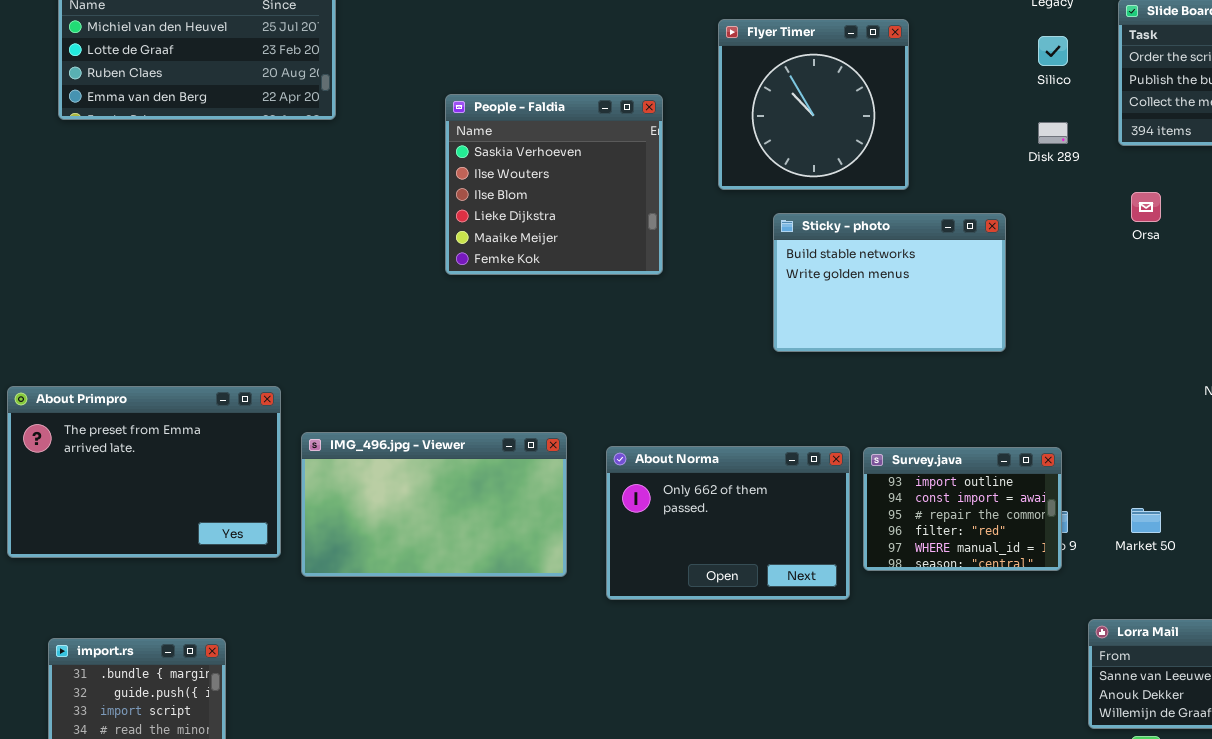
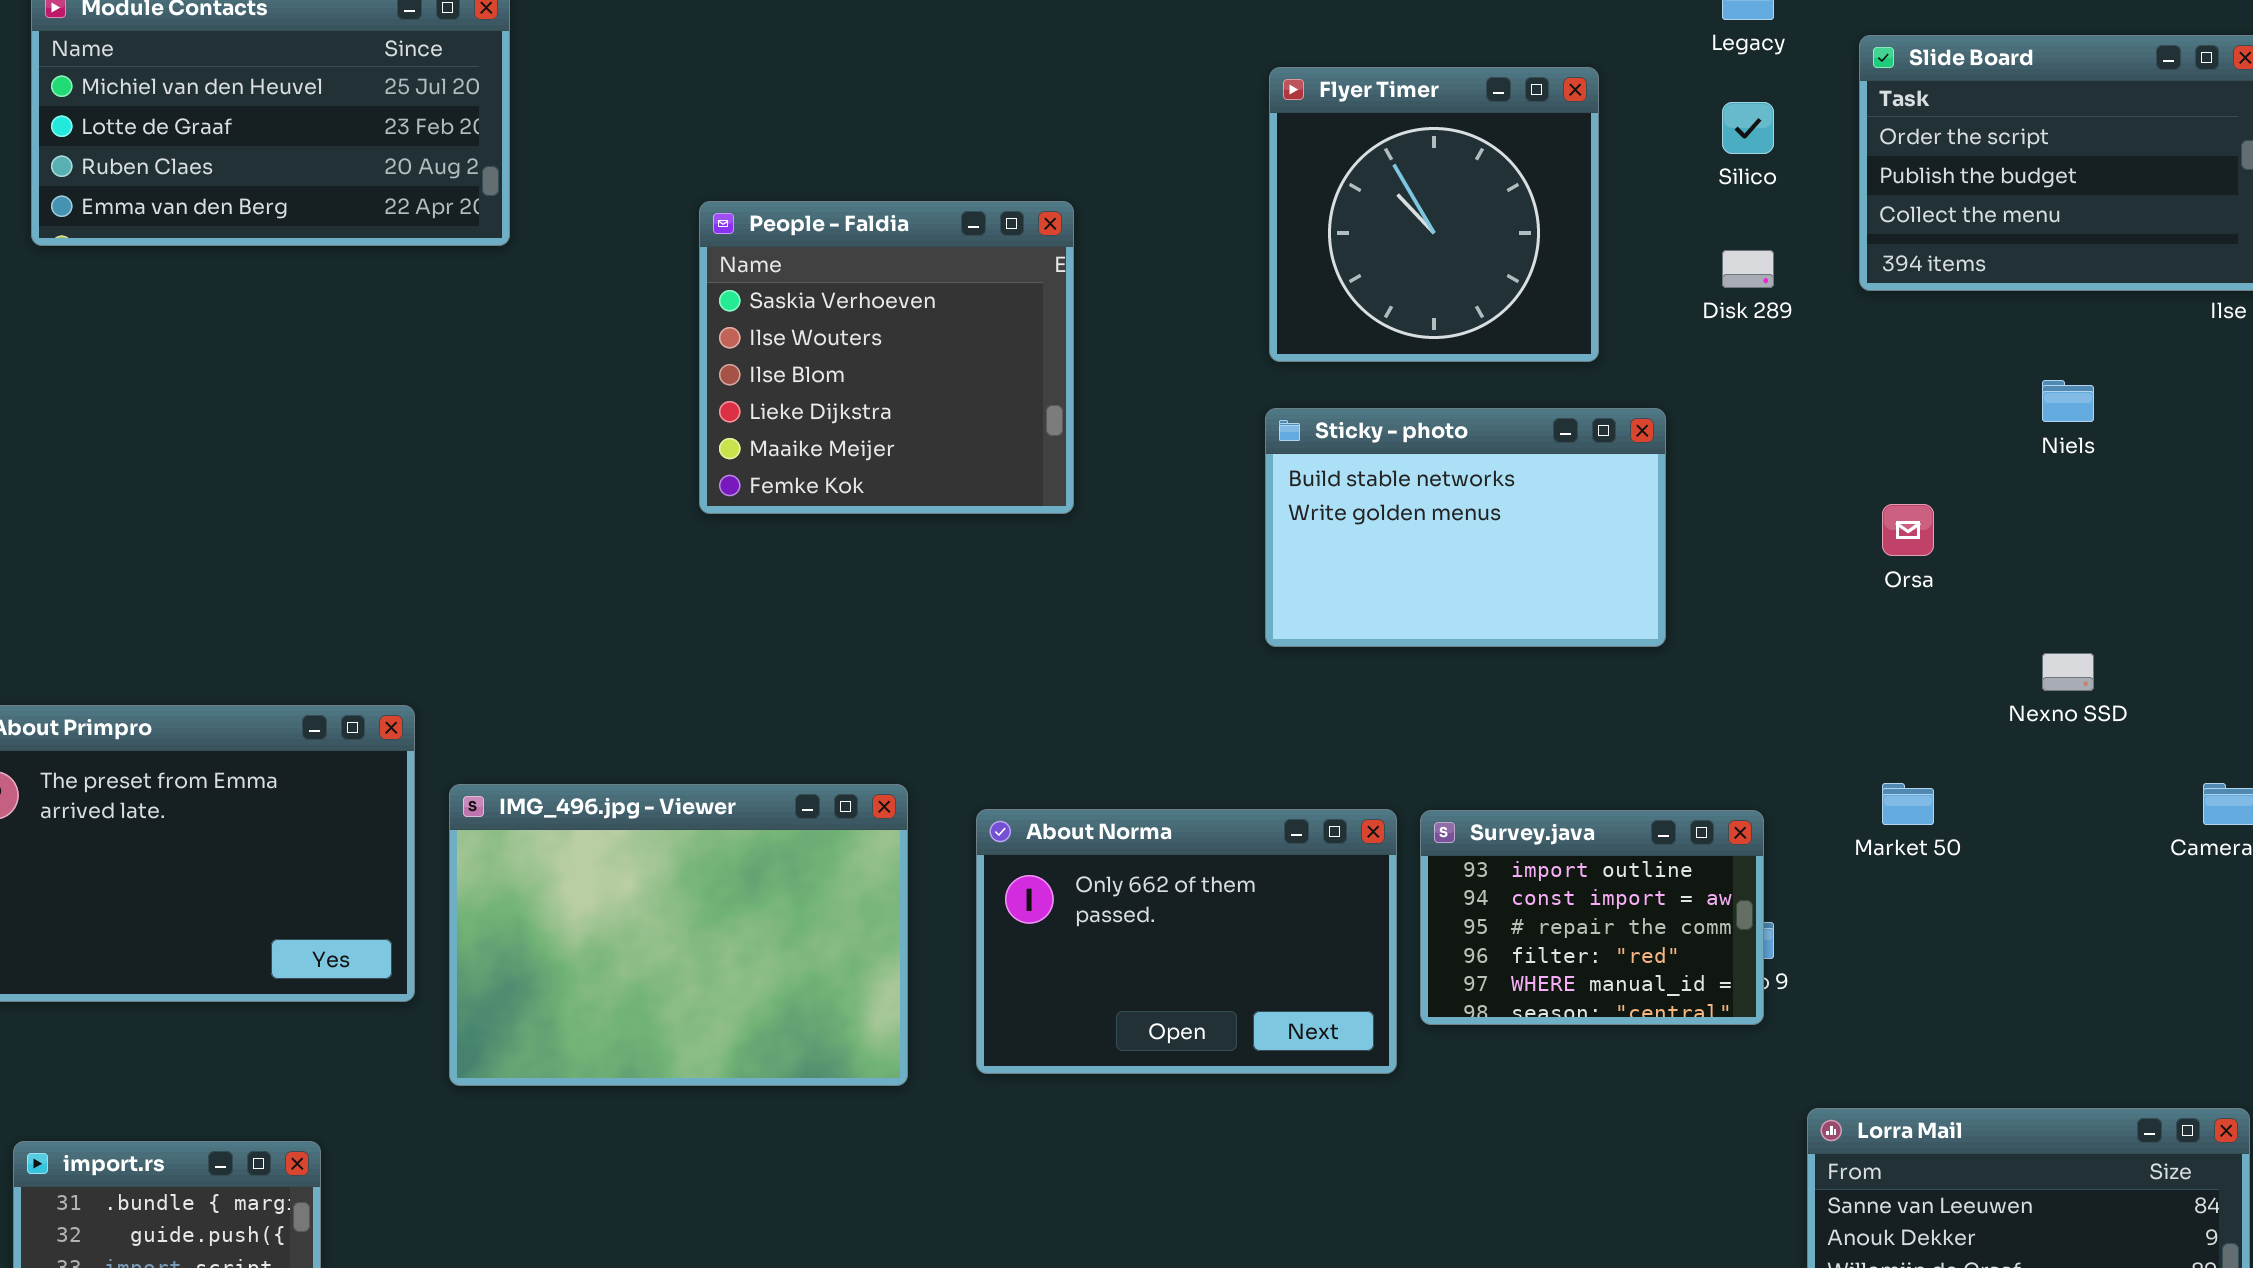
Flyer Timer: [718,19,909,190] -> [1269,67,1599,362], moved
Orsa: [1131,192,1161,222] -> [1882,504,1934,556], moved
IMG_496.jpg - Viewer: [301,432,567,577] -> [449,784,908,1086], resized
Market 50: [1131,508,1161,533] -> [1882,783,1934,825], moved

